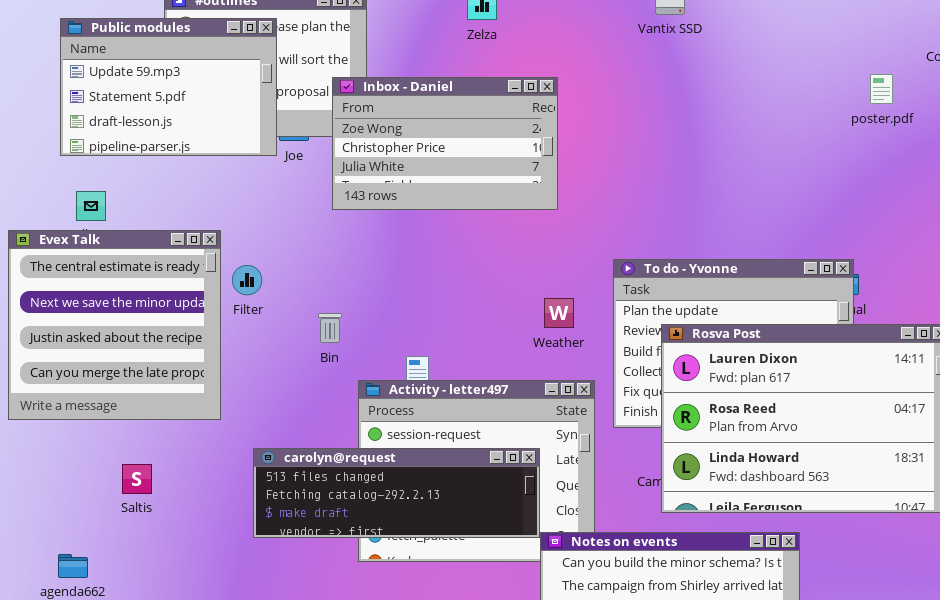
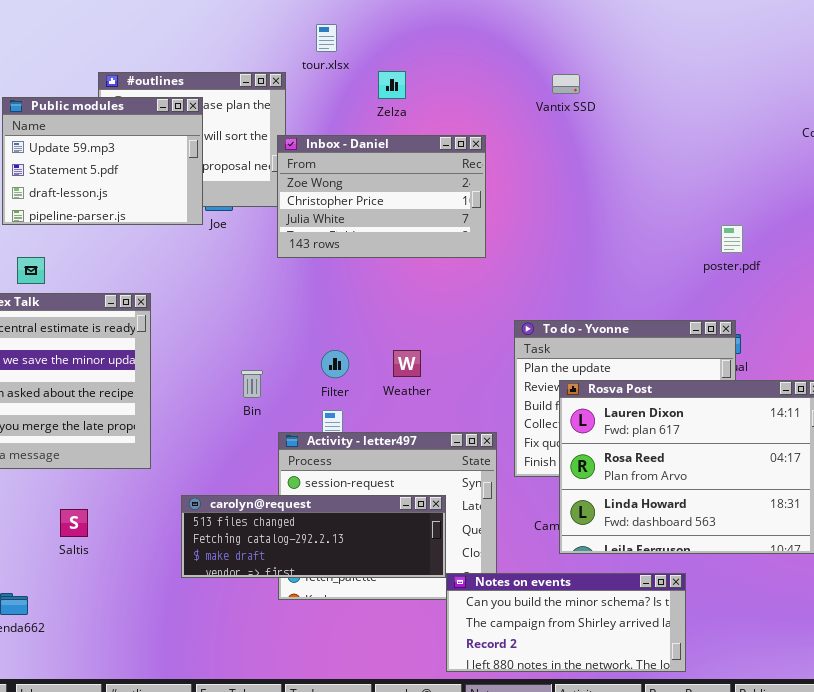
poster.pdf: [870,74,893,104] -> [721,225,743,253], moved
Inbox - Daniel: [332,77,558,210] -> [277,135,486,258], moved
Filter: [232,265,262,295] -> [321,350,349,378], moved
Weather: [544,298,574,328] -> [393,350,421,377], moved

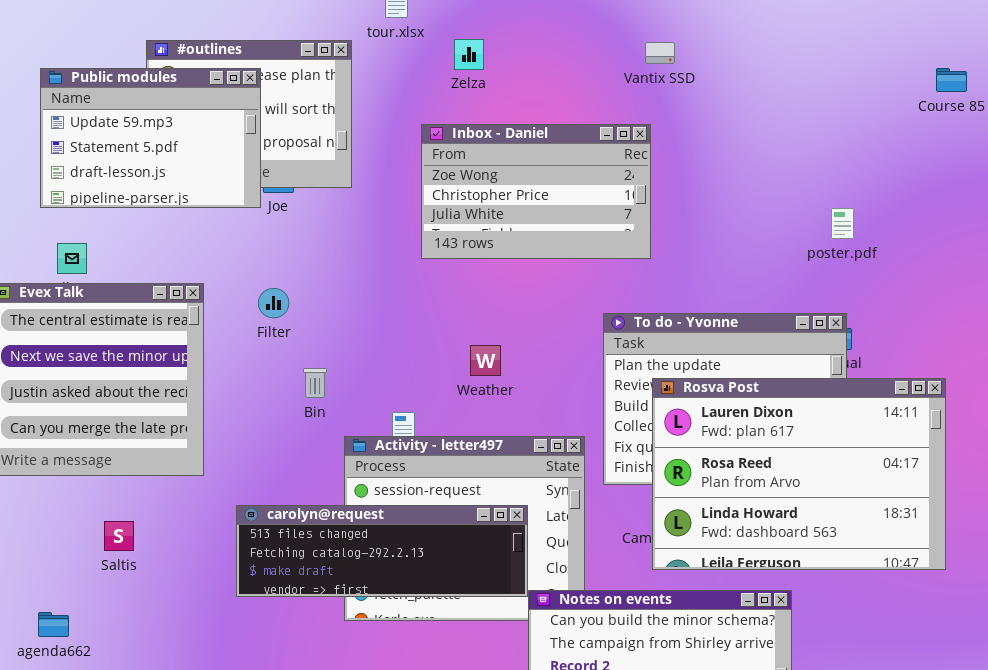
Inbox - Daniel: [277,135,486,258] -> [421,124,651,259], moved
Filter: [321,350,349,378] -> [258,288,289,318], moved

